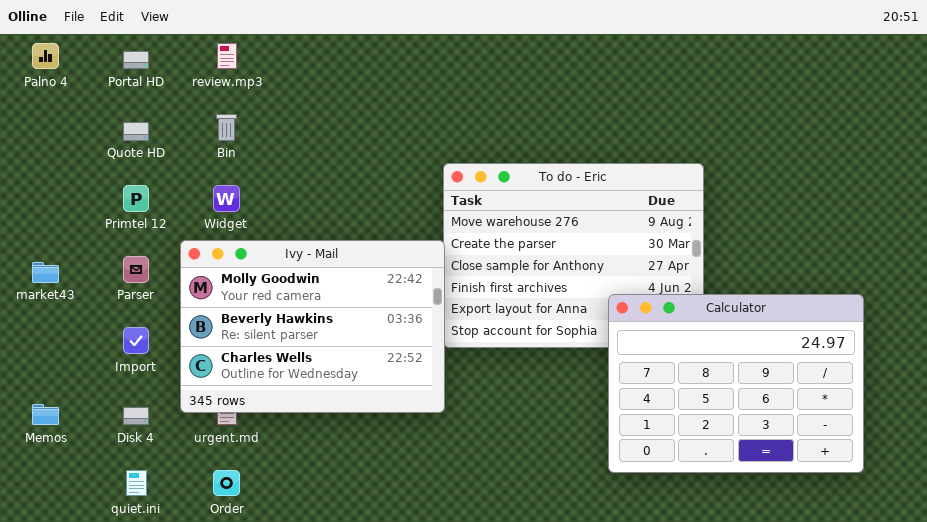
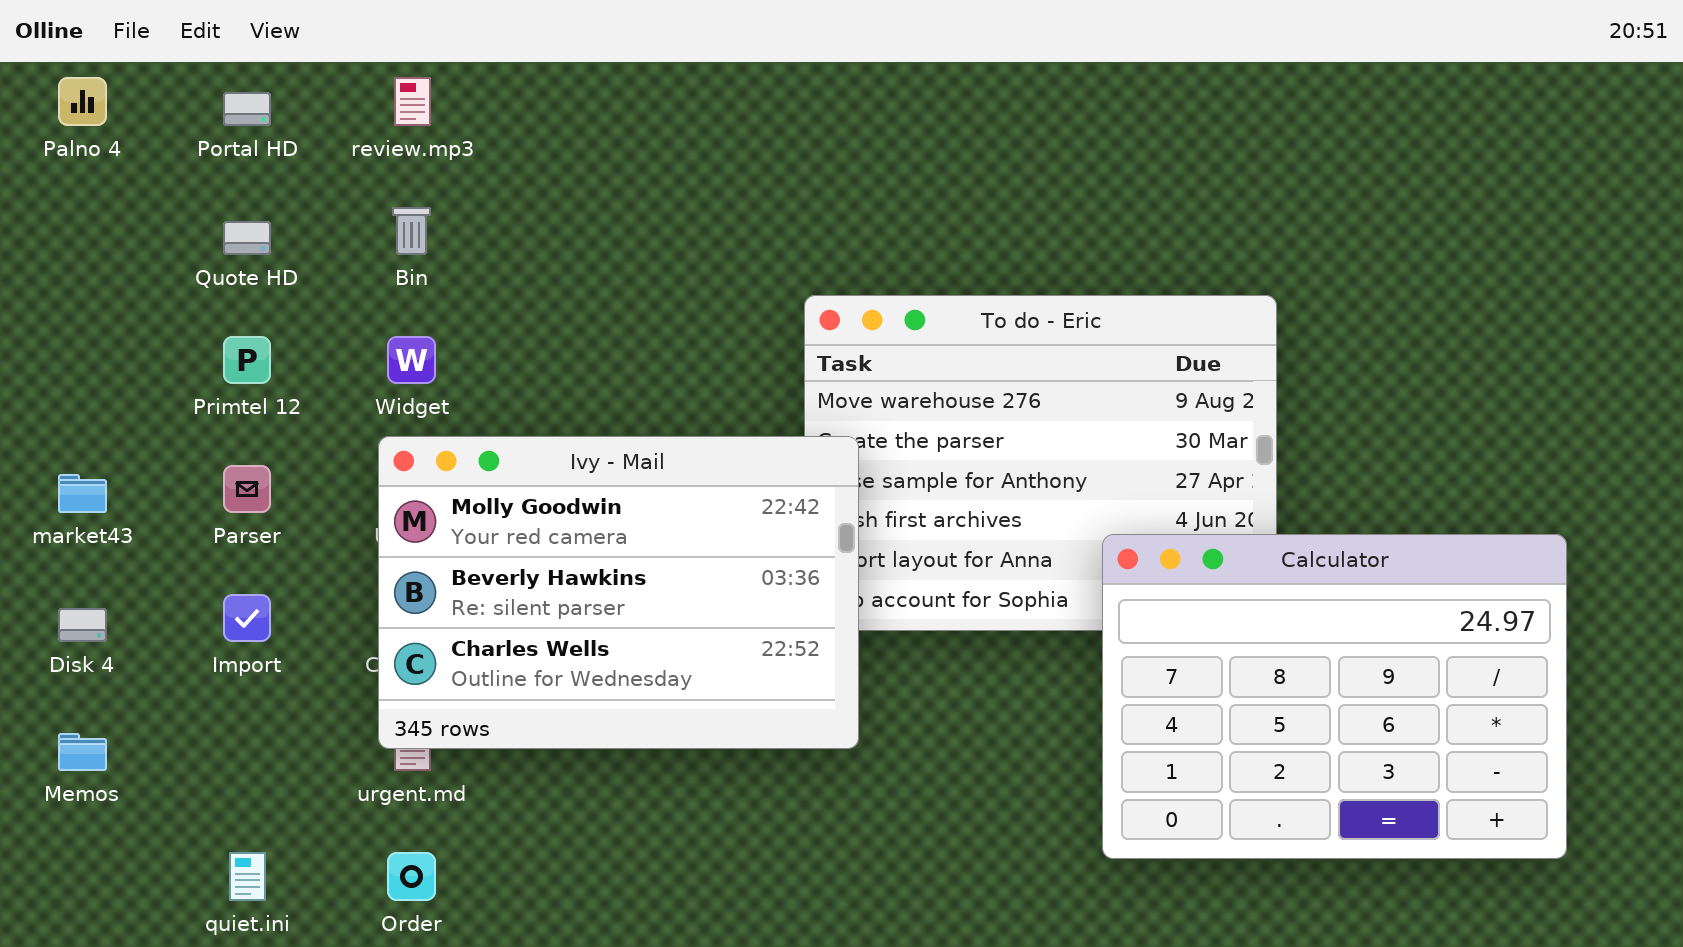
Ivy - Mail: [180,240,445,413] -> [378,436,859,749], moved
Disk 4: [123,407,149,425] -> [58,608,107,642], moved

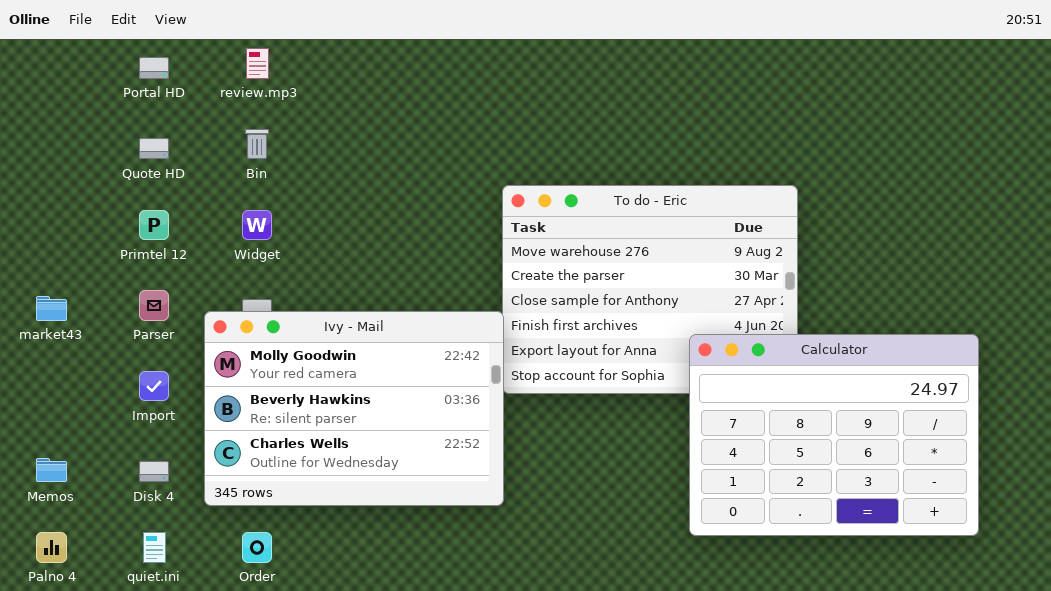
Palno 4: [58,77,107,126] -> [36,532,67,563], moved
Ivy - Mail: [378,436,859,749] -> [204,311,504,506], moved
Disk 4: [58,608,107,642] -> [139,461,169,482], moved

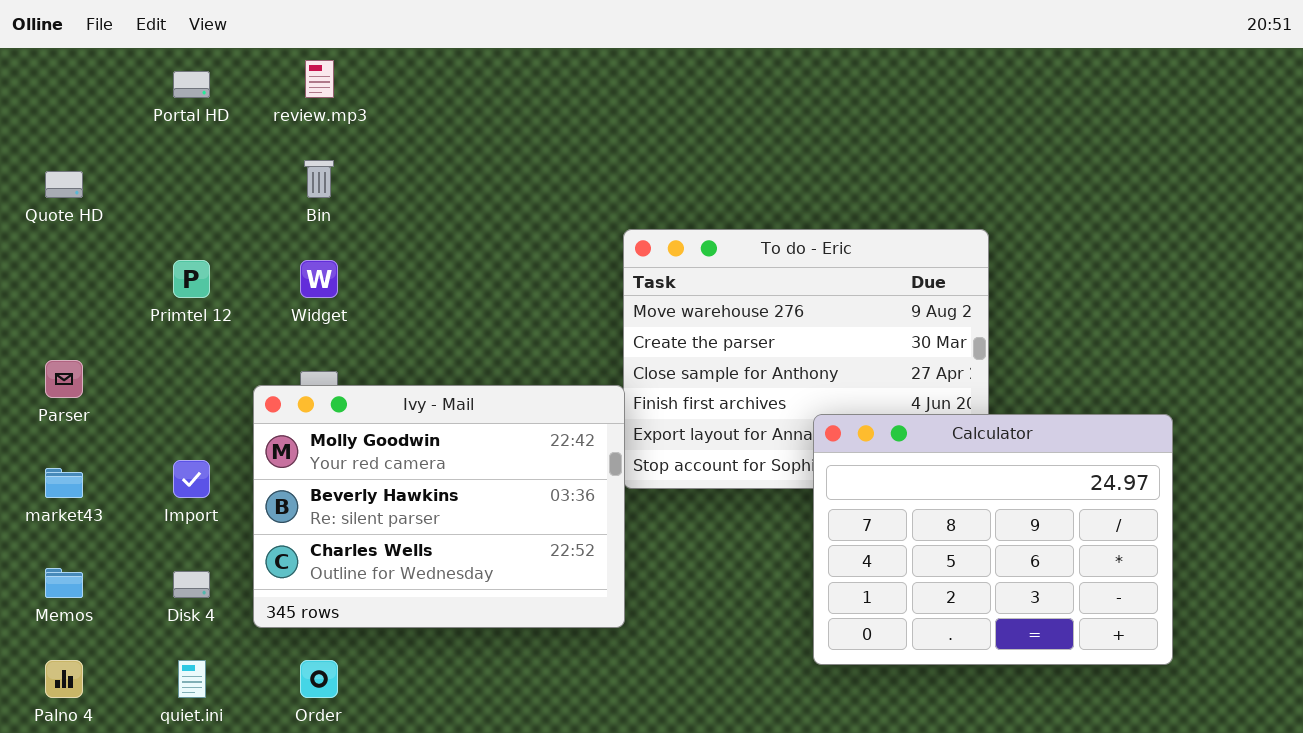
Quote HD: [139,138,169,159] -> [45,171,83,198], moved
Parser: [139,290,169,321] -> [45,360,83,398], moved
market43: [36,296,67,321] -> [45,468,83,498], moved
Calculator: [689,334,979,536] -> [813,414,1173,665], moved

